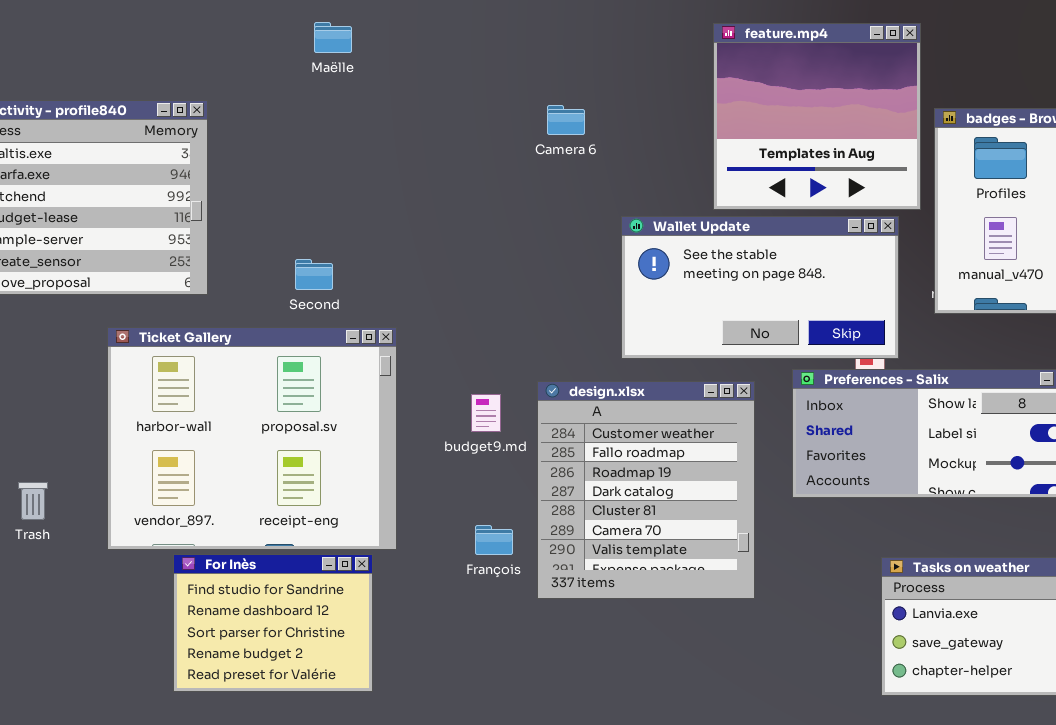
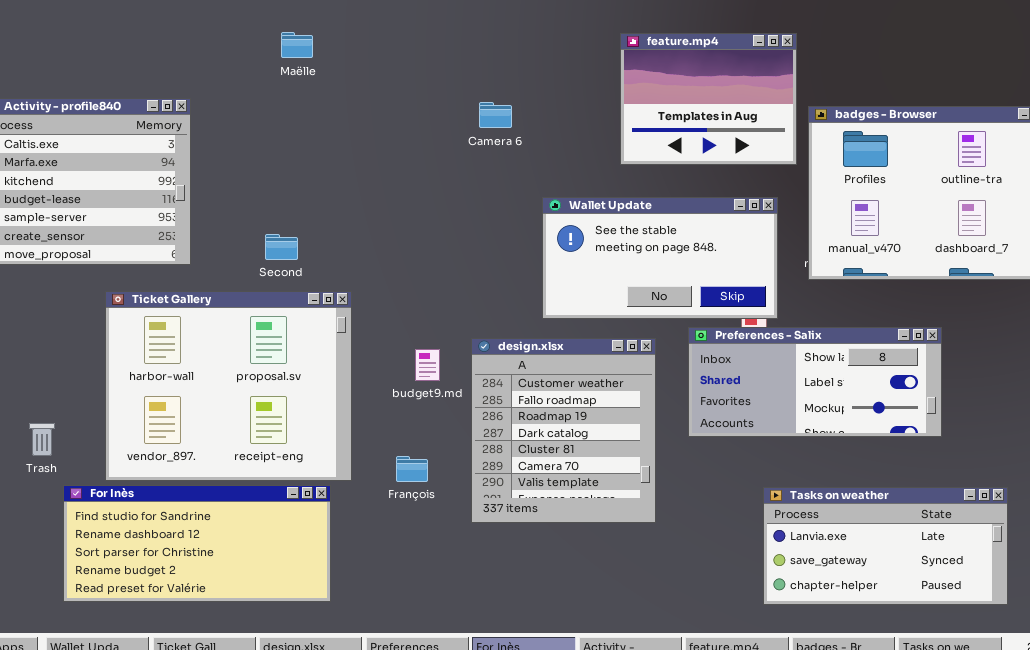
feature.mp4: [713,23,921,210] -> [620,33,797,165], resized
François: [475,525,513,555] -> [396,456,428,482], moved
For Inès: [173,554,373,692] -> [63,485,331,602], resized

